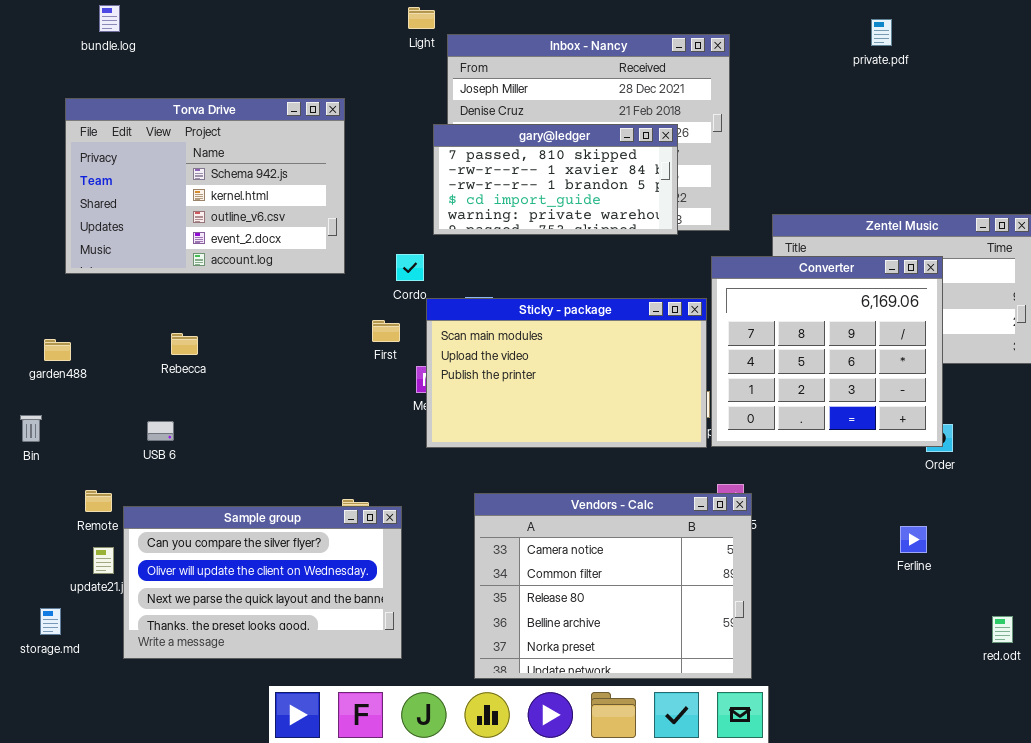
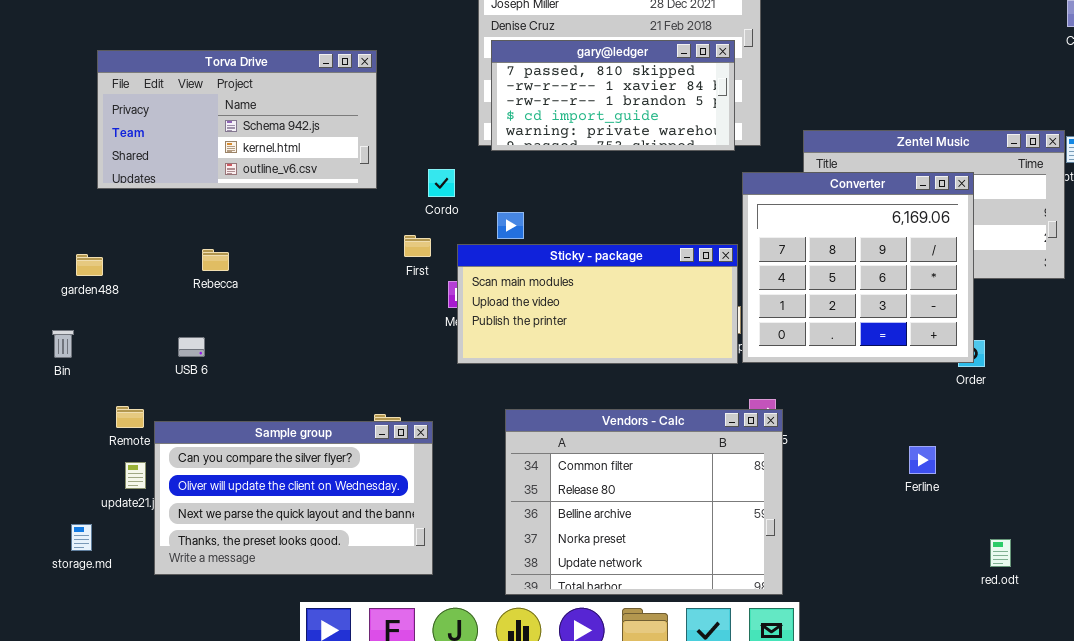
Torva Drive: [65,98,345,274] -> [97,50,377,189], resized
gary@ledger: [433,124,678,235] -> [491,40,735,151], moved
Sticky - package: [426,298,707,448] -> [457,244,738,364], resized
Vendors - Calc: [474,493,752,679] -> [505,409,783,595], scrolled down 1 row
Ferline: [900,526,927,553] -> [909,446,936,474], moved
red.odt: [992,616,1013,643] -> [990,539,1011,567], moved

